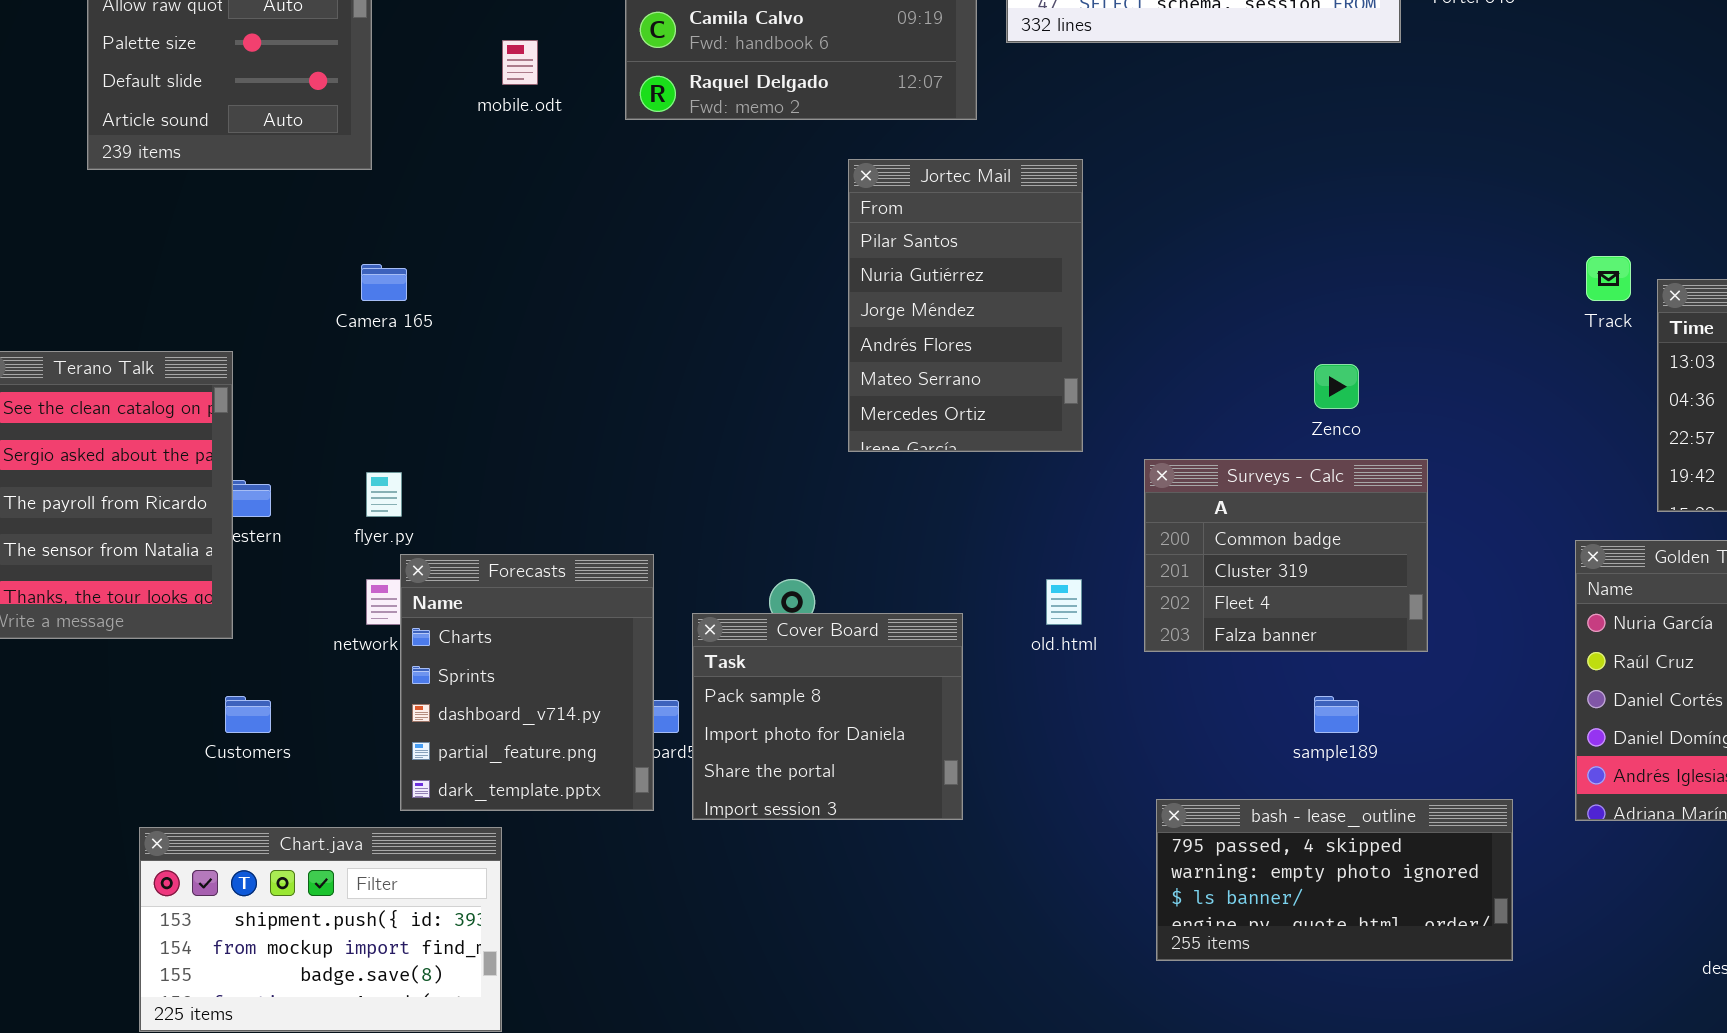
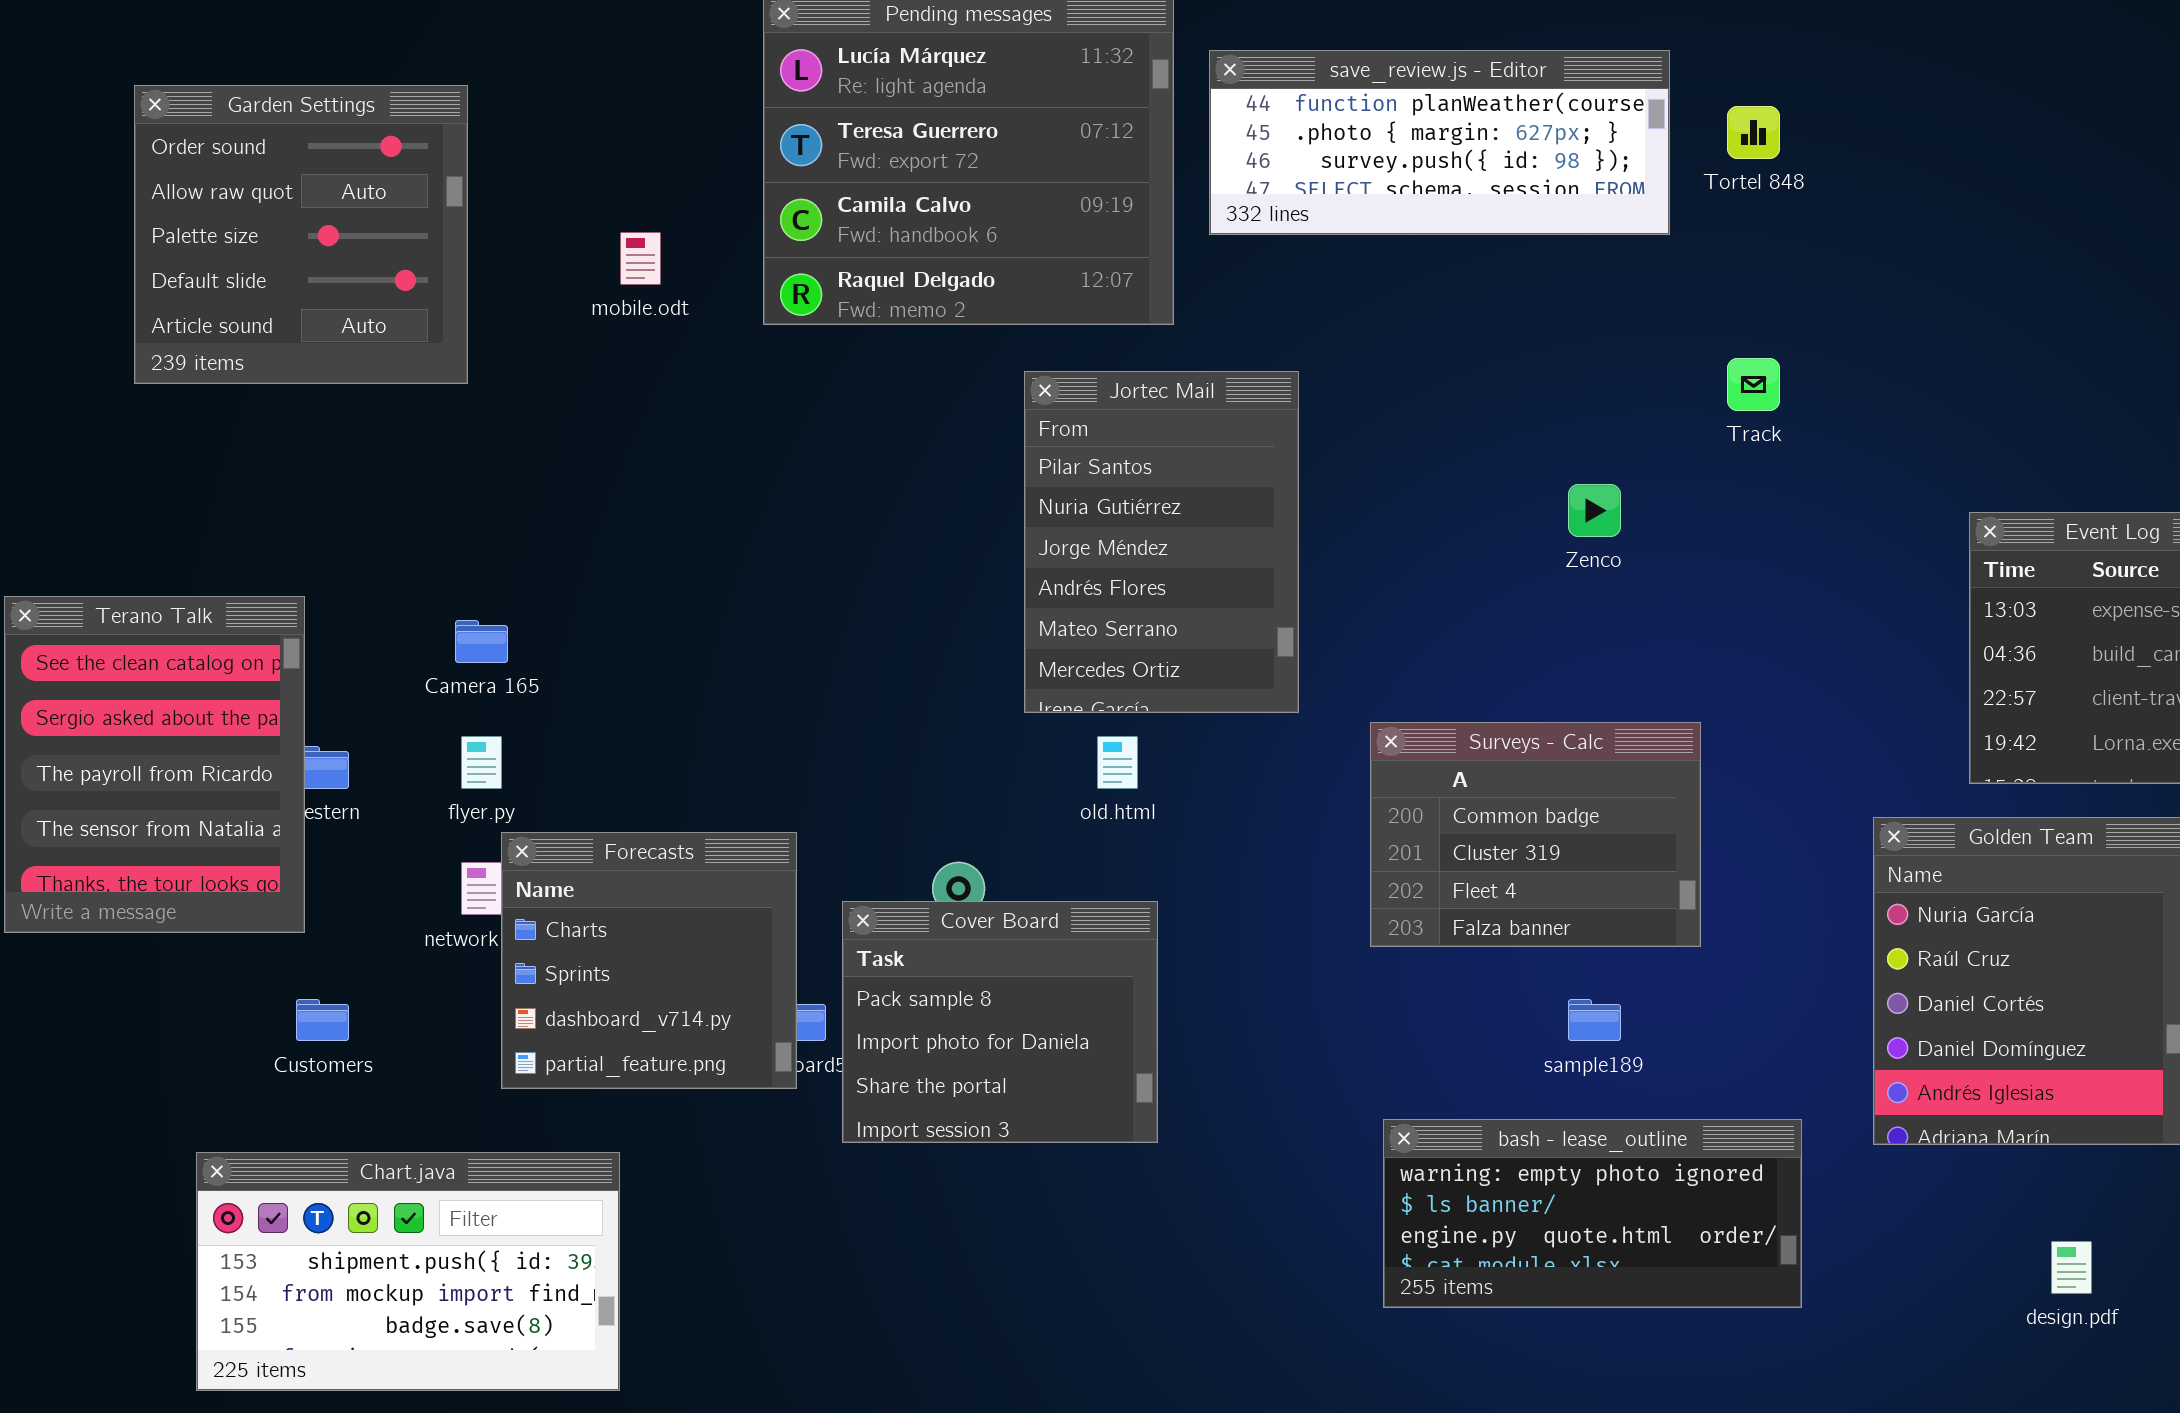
Track: [1586,256,1631,301] -> [1727,358,1780,411], moved
Camera 165: [361,264,407,301] -> [455,620,508,663], moved
Zenco: [1314,364,1359,409] -> [1568,484,1621,537], moved
Forecasts: [400,554,654,811] -> [501,832,797,1089], resized
old.html: [1046,579,1082,625] -> [1097,736,1138,789], moved
bash - lease_outline: [1156,799,1513,961] -> [1383,1119,1802,1308], scrolled down 1 row

